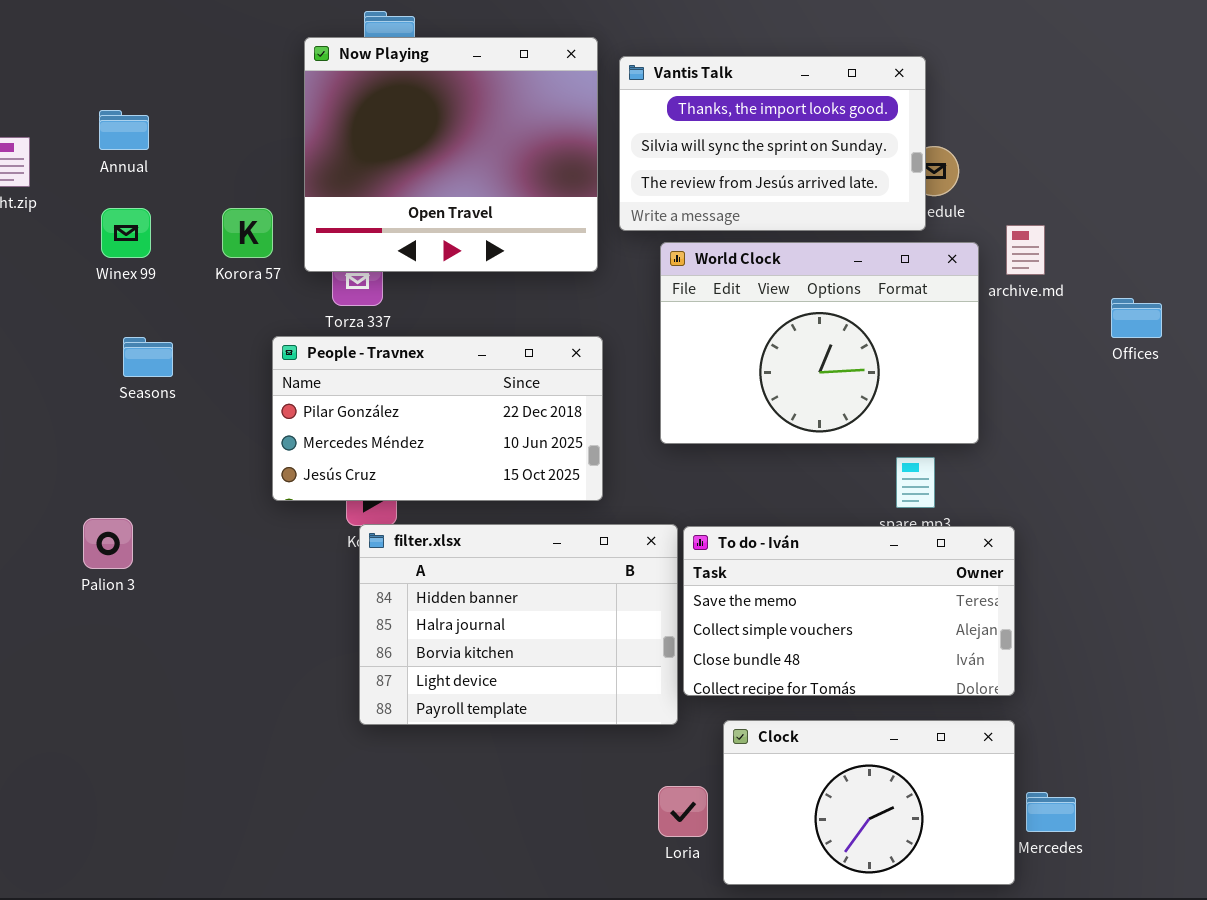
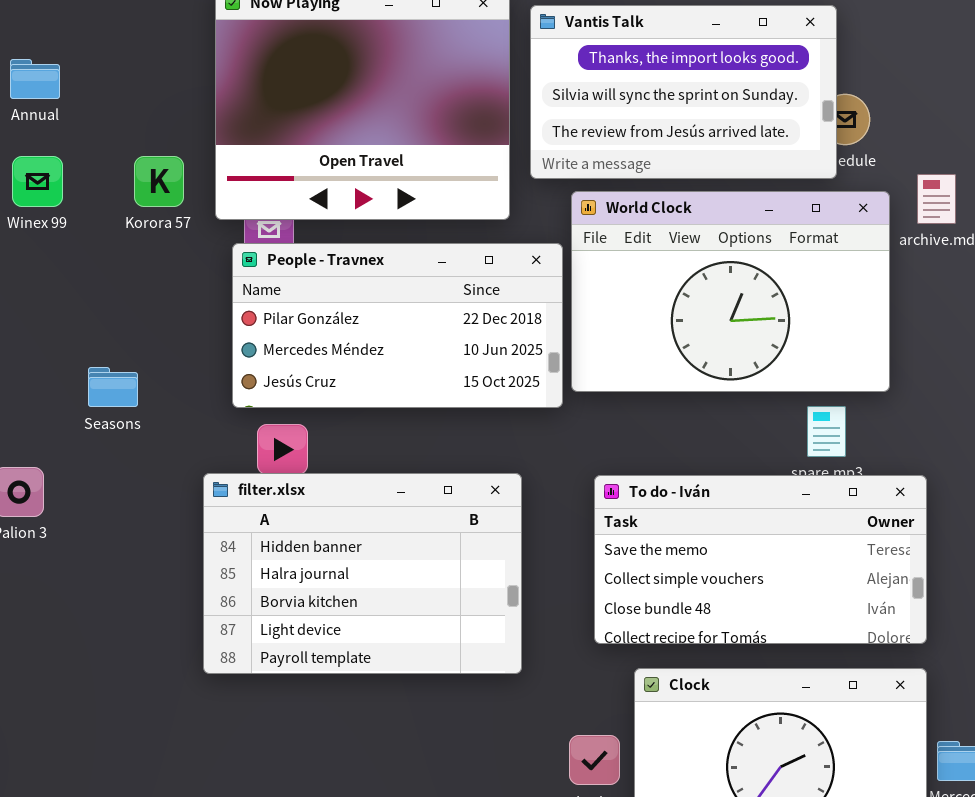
People - Travnex: [272,336,603,501] -> [232,243,563,408], moved
Seasons: [123,337,173,377] -> [88,367,138,407], moved
filter.xlsx: [359,524,678,725] -> [203,473,522,674], moved

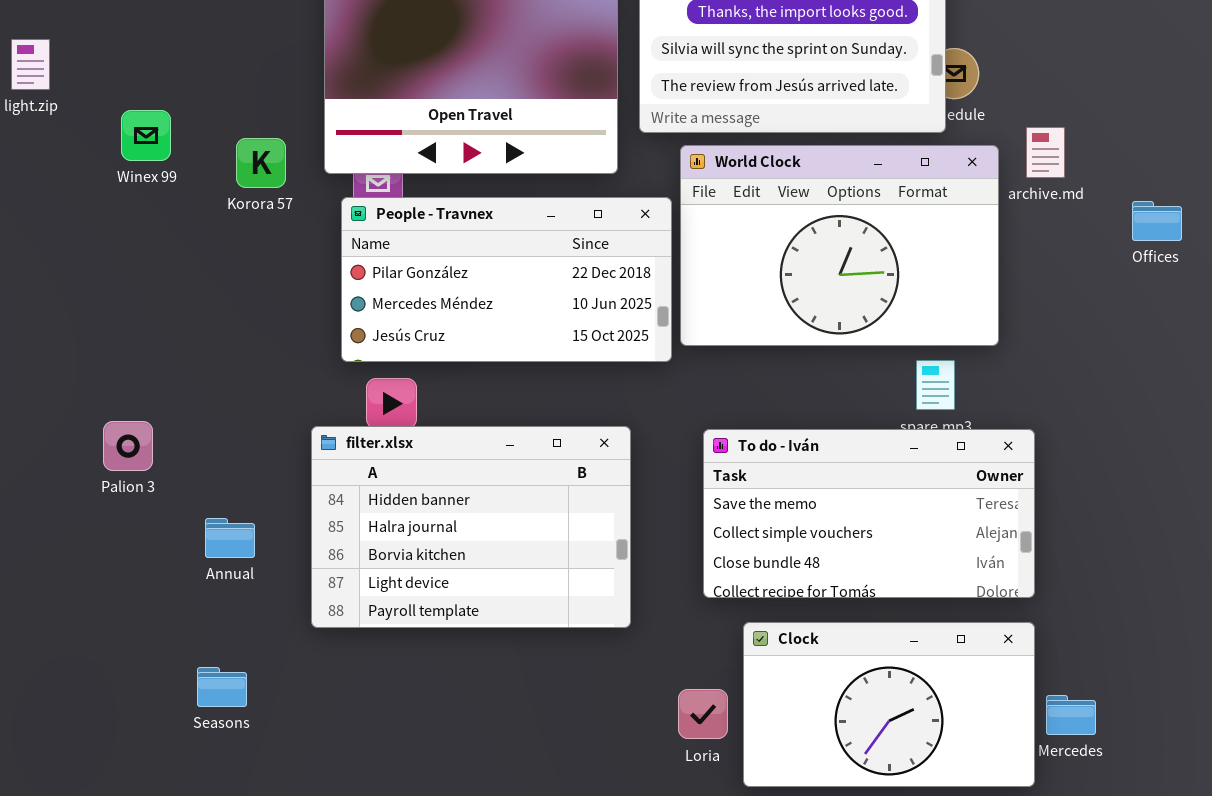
Annual: [10,59,60,99] -> [205,518,255,558], moved
Korora 57: [134,156,184,207] -> [236,138,286,188], moved
Seasons: [88,367,138,407] -> [197,667,247,707], moved

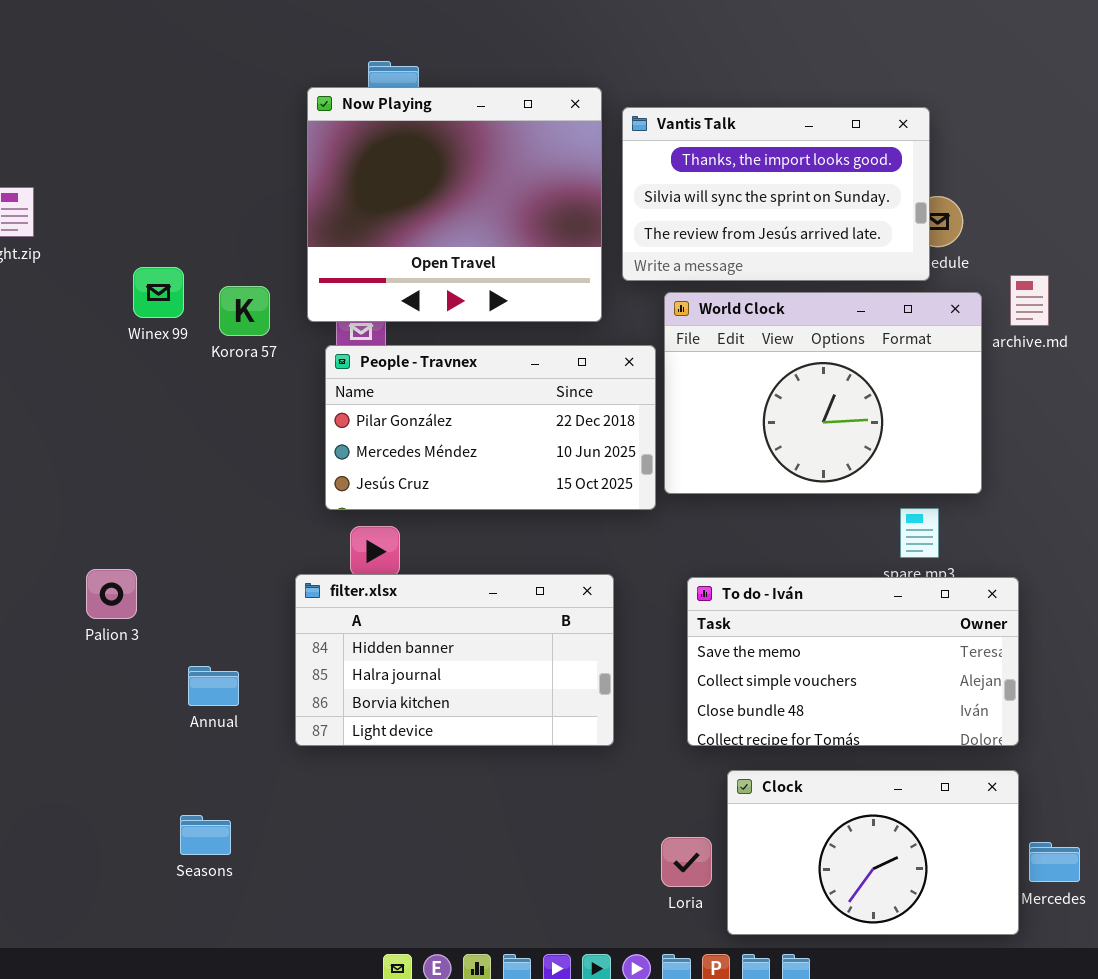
Winex 99: [121,110,171,161] -> [133,267,184,318], moved
filter.xlsx: [311,426,631,628] -> [295,574,614,746], resized

